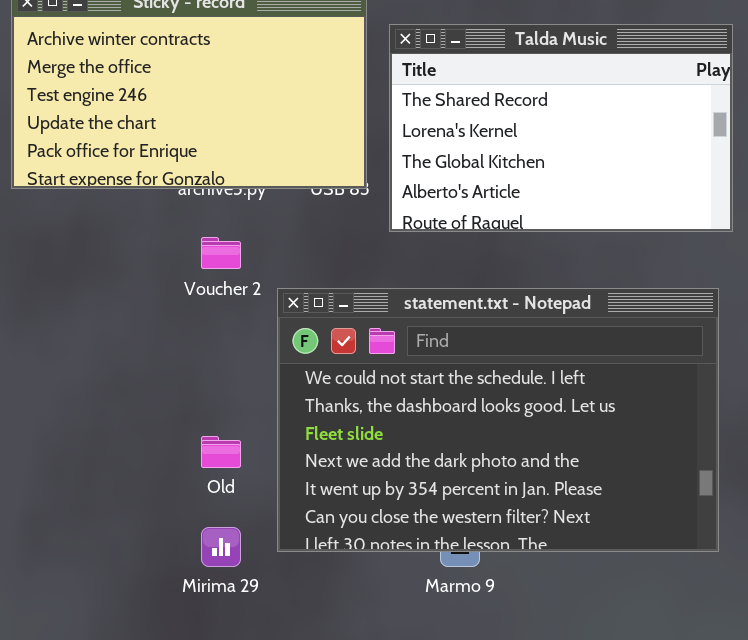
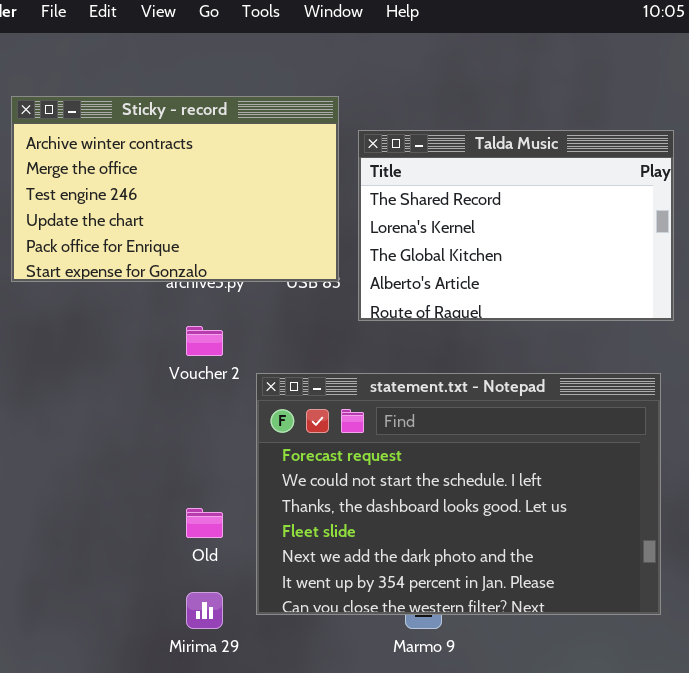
statement.txt - Notepad: [277,288,719,552] -> [256,373,661,615], scrolled up 1 row

